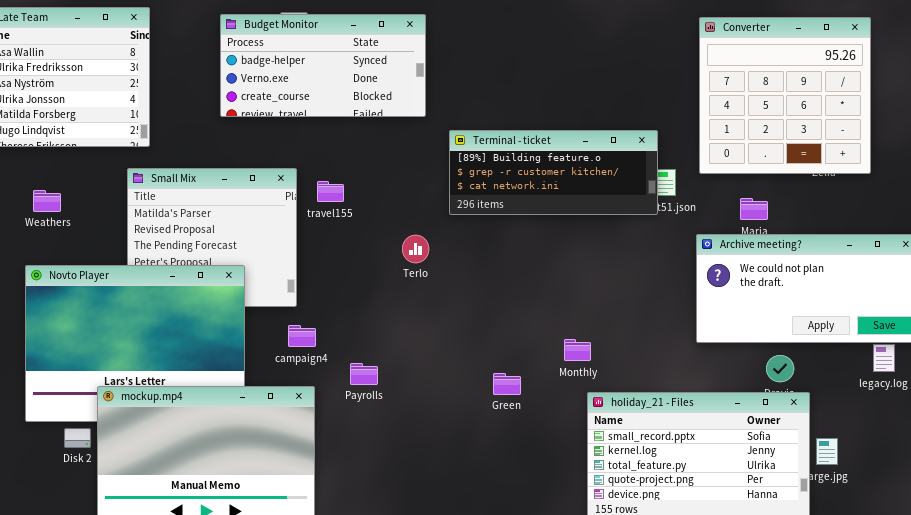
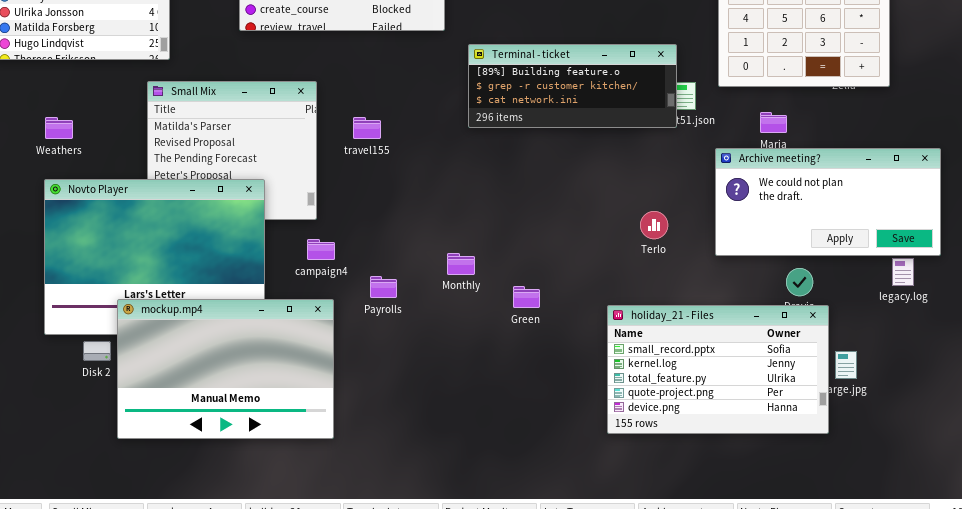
travel155: [317,181,344,202] -> [353,117,381,139], moved
Weathers: [33,190,61,212] -> [45,117,73,139], moved
Terlo: [402,235,429,263] -> [640,211,668,239], moved
Monthly: [564,339,591,361] -> [447,253,475,275], moved

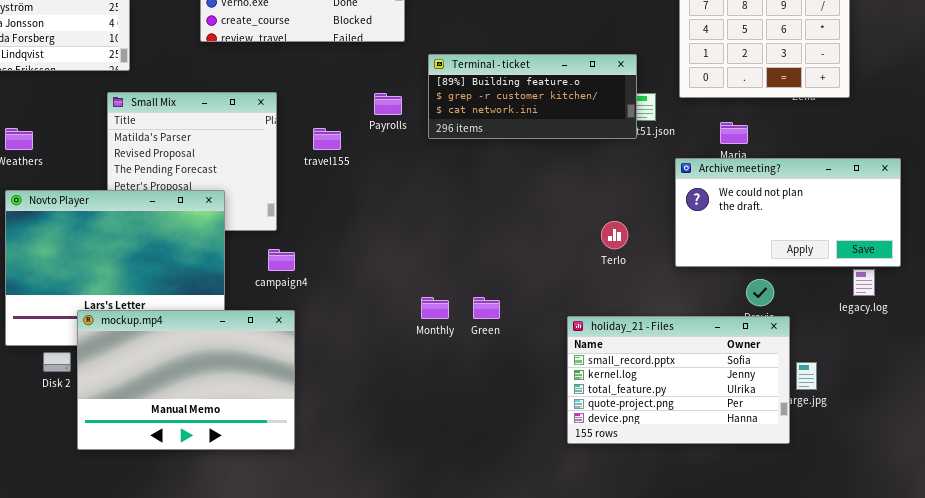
Monthly: [447,253,475,275] -> [421,297,449,319], moved
Payrolls: [370,276,397,298] -> [374,93,402,115], moved

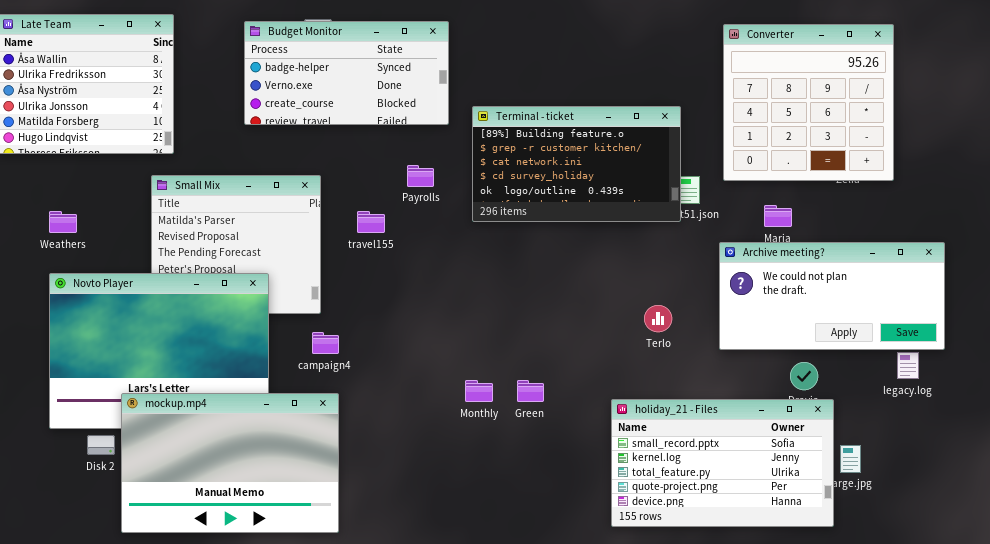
Terminal - ticket: [428,54,637,139] -> [472,106,681,222], resized
Payrolls: [374,93,402,115] -> [407,165,434,187], moved

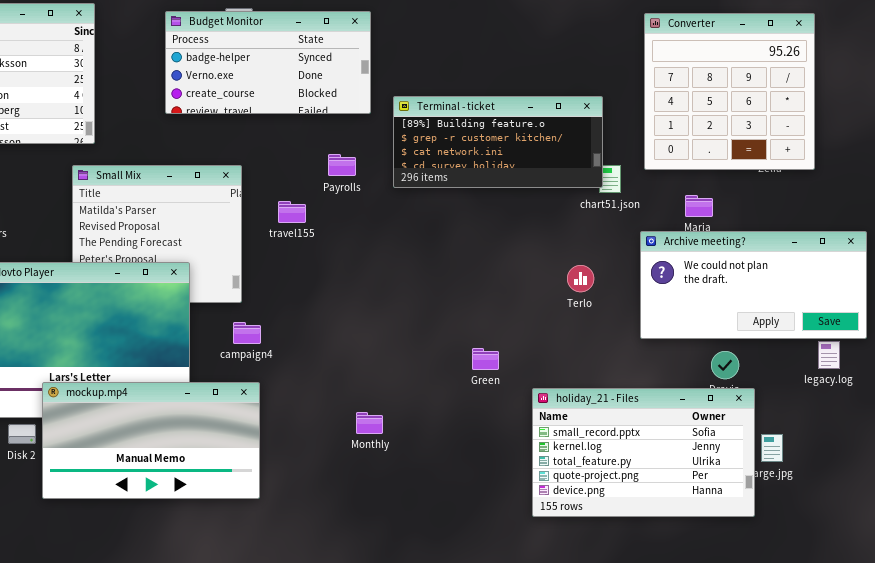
Terminal - ticket: [472,106,681,222] -> [393,96,603,188], resized
Terlo: [644,305,672,332] -> [567,265,594,292], moved
Monthly: [465,380,493,402] -> [356,412,383,434], moved
Green: [517,380,544,402] -> [472,348,499,370], moved
mockup.mp4: [121,393,339,533] -> [42,382,260,499], resized

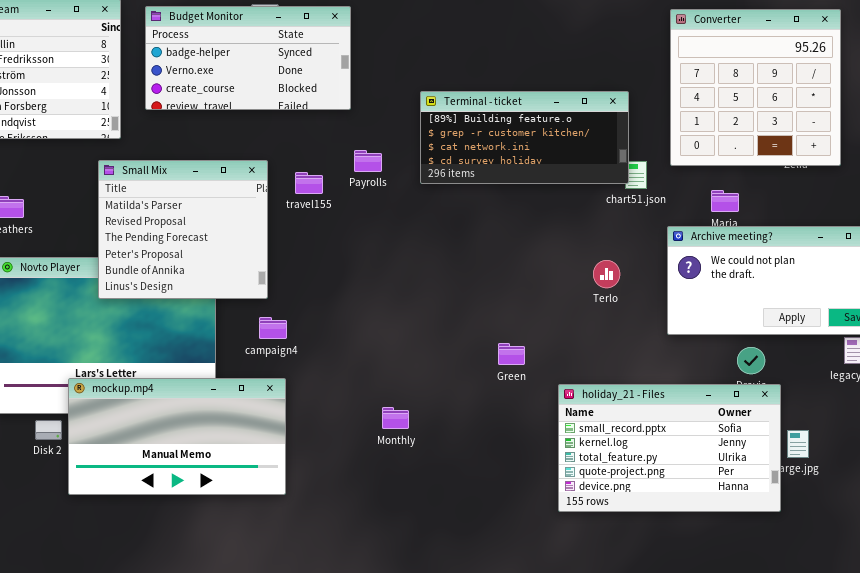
Budget Monitor: [165,11,371,114] -> [145,6,351,110], moved
Small Mix: [72,165,242,303] -> [98,160,268,299], raised
travel155: [278,201,306,223] -> [295,172,323,194], moved

